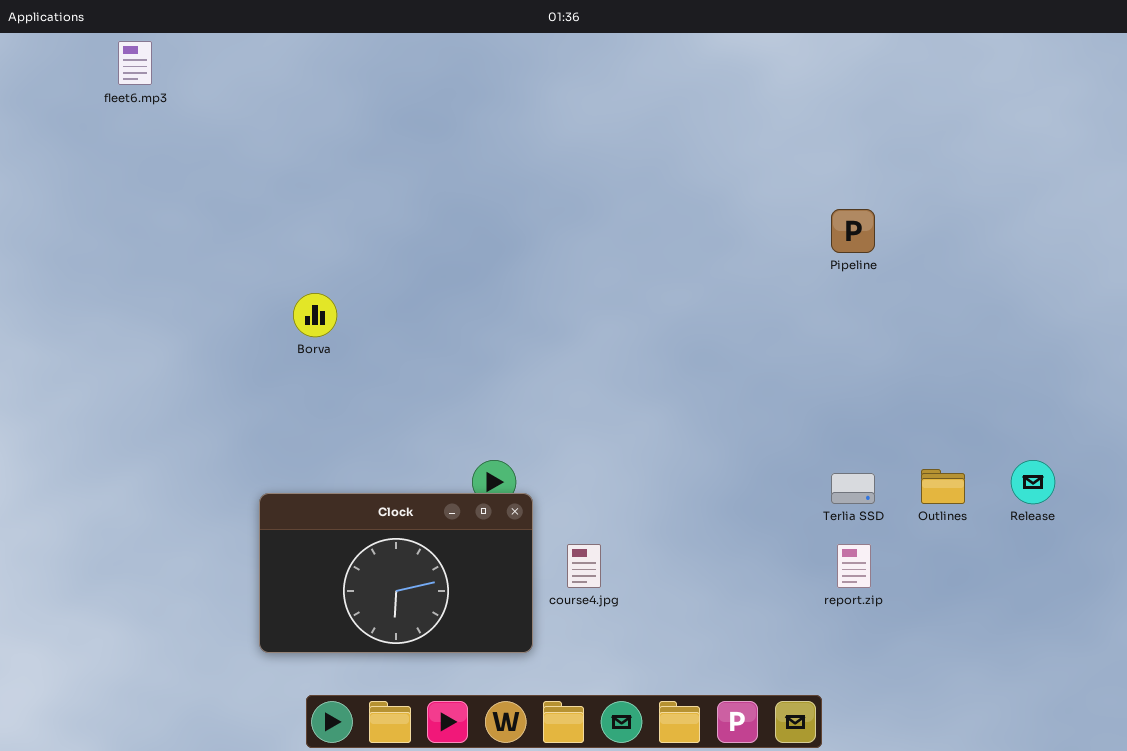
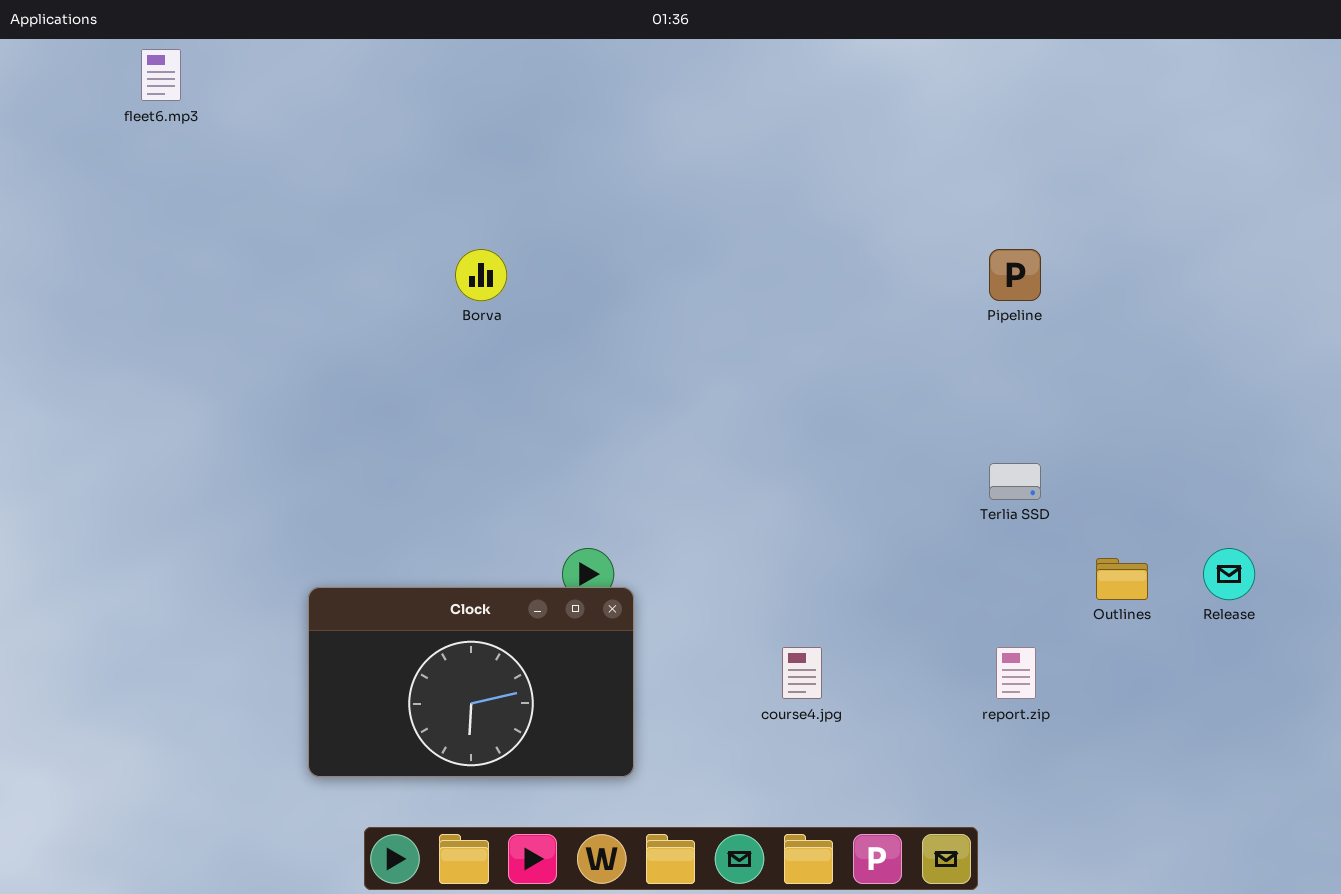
Borva: [293,293,337,337] -> [455,249,507,301], moved
Terlia SSD: [831,473,875,504] -> [989,463,1041,500], moved
course4.jpg: [567,544,601,588] -> [782,647,822,699], moved

